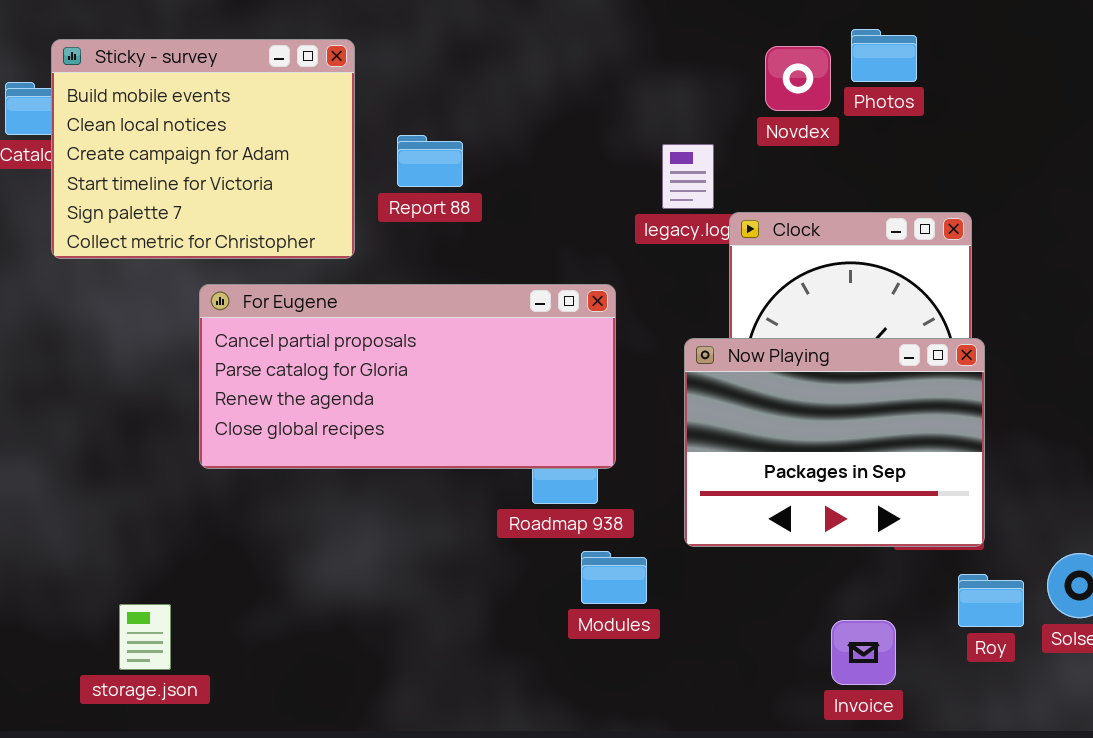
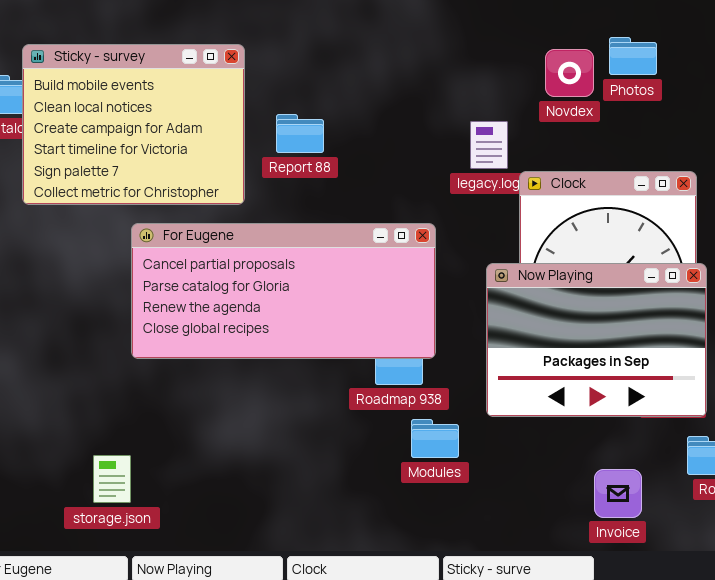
storage.json: [119,604,171,670] -> [93,455,131,503], moved

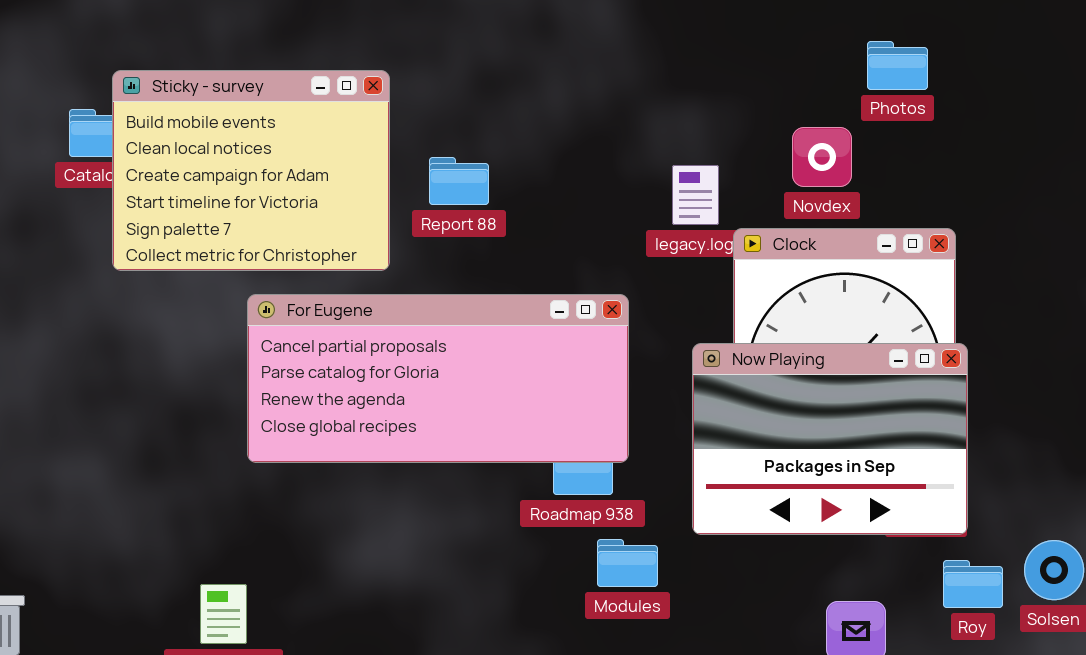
Photos: [609,37,657,75] -> [867,41,928,90], moved
Novdex: [545,49,594,97] -> [792,127,852,187], moved

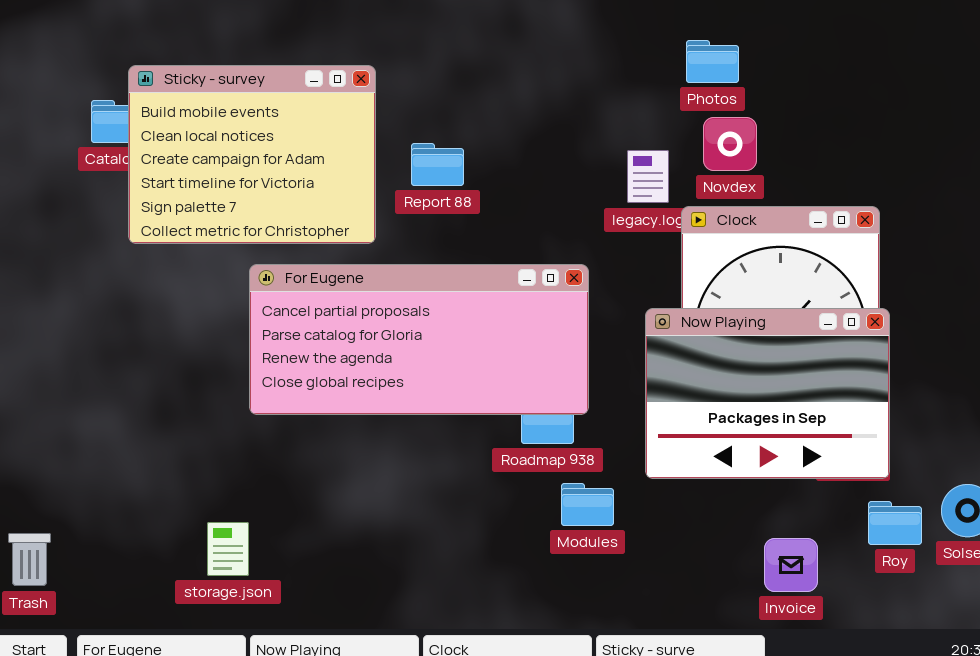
Photos: [867,41,928,90] -> [686,40,739,83], moved
Novdex: [792,127,852,187] -> [703,117,757,171], moved

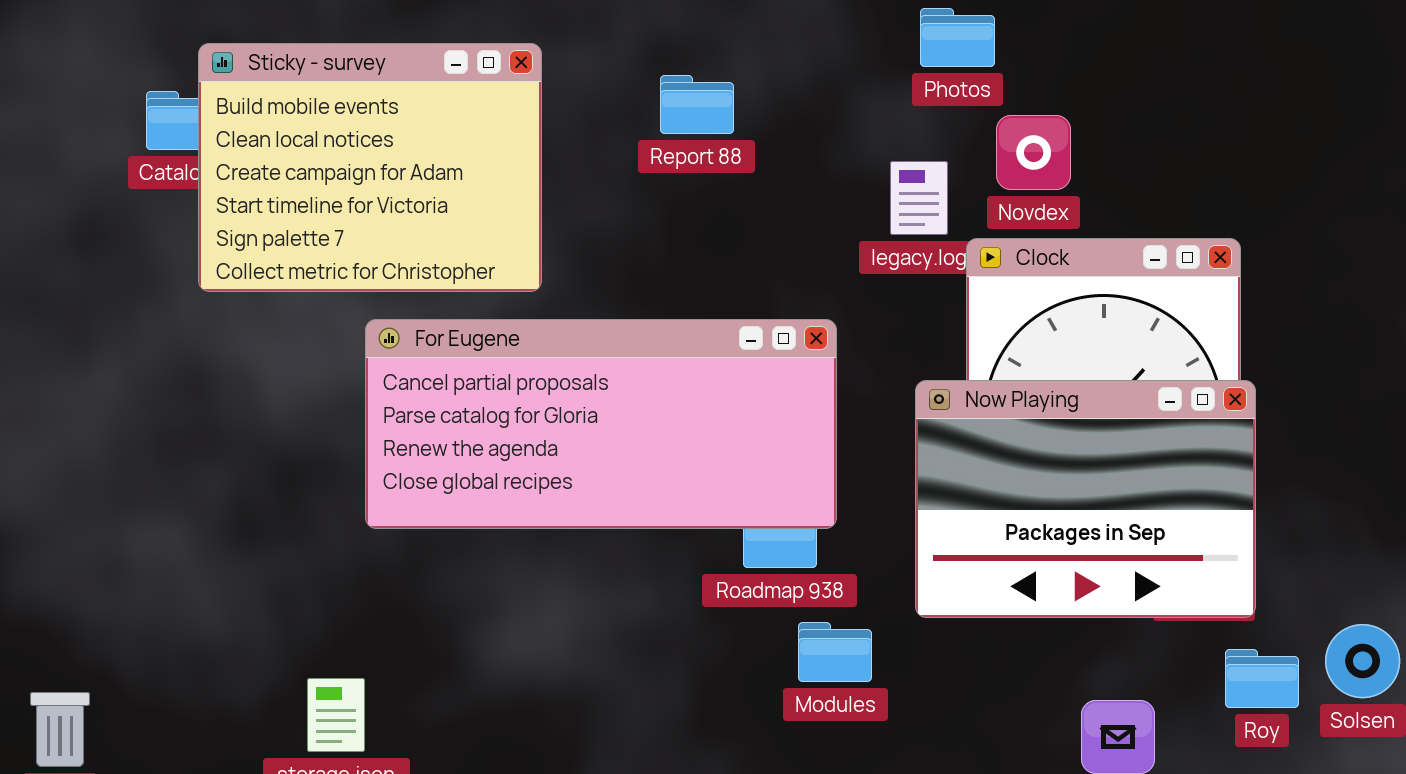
Photos: [686,40,739,83] -> [920,8,995,67], moved
Report 88: [411,143,464,186] -> [660,75,734,134], moved

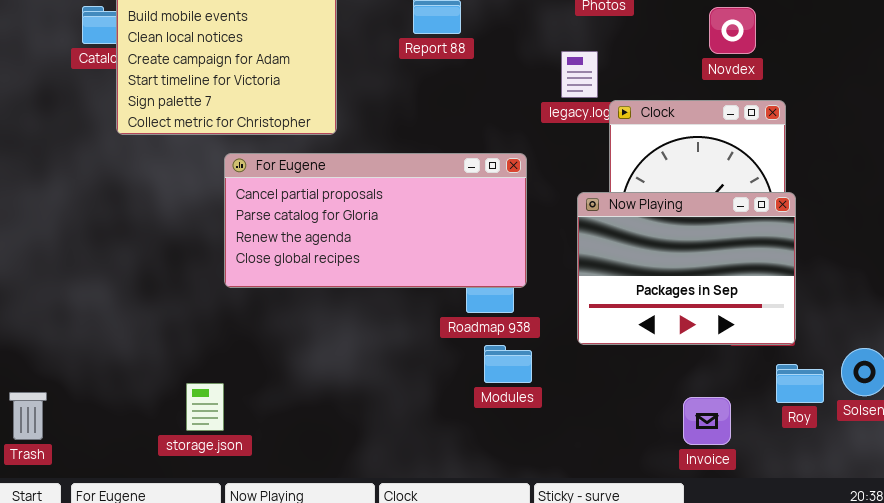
Novdex: [996,115,1071,190] -> [709,7,756,54], moved
Modules: [798,622,872,682] -> [484,345,532,383], moved

